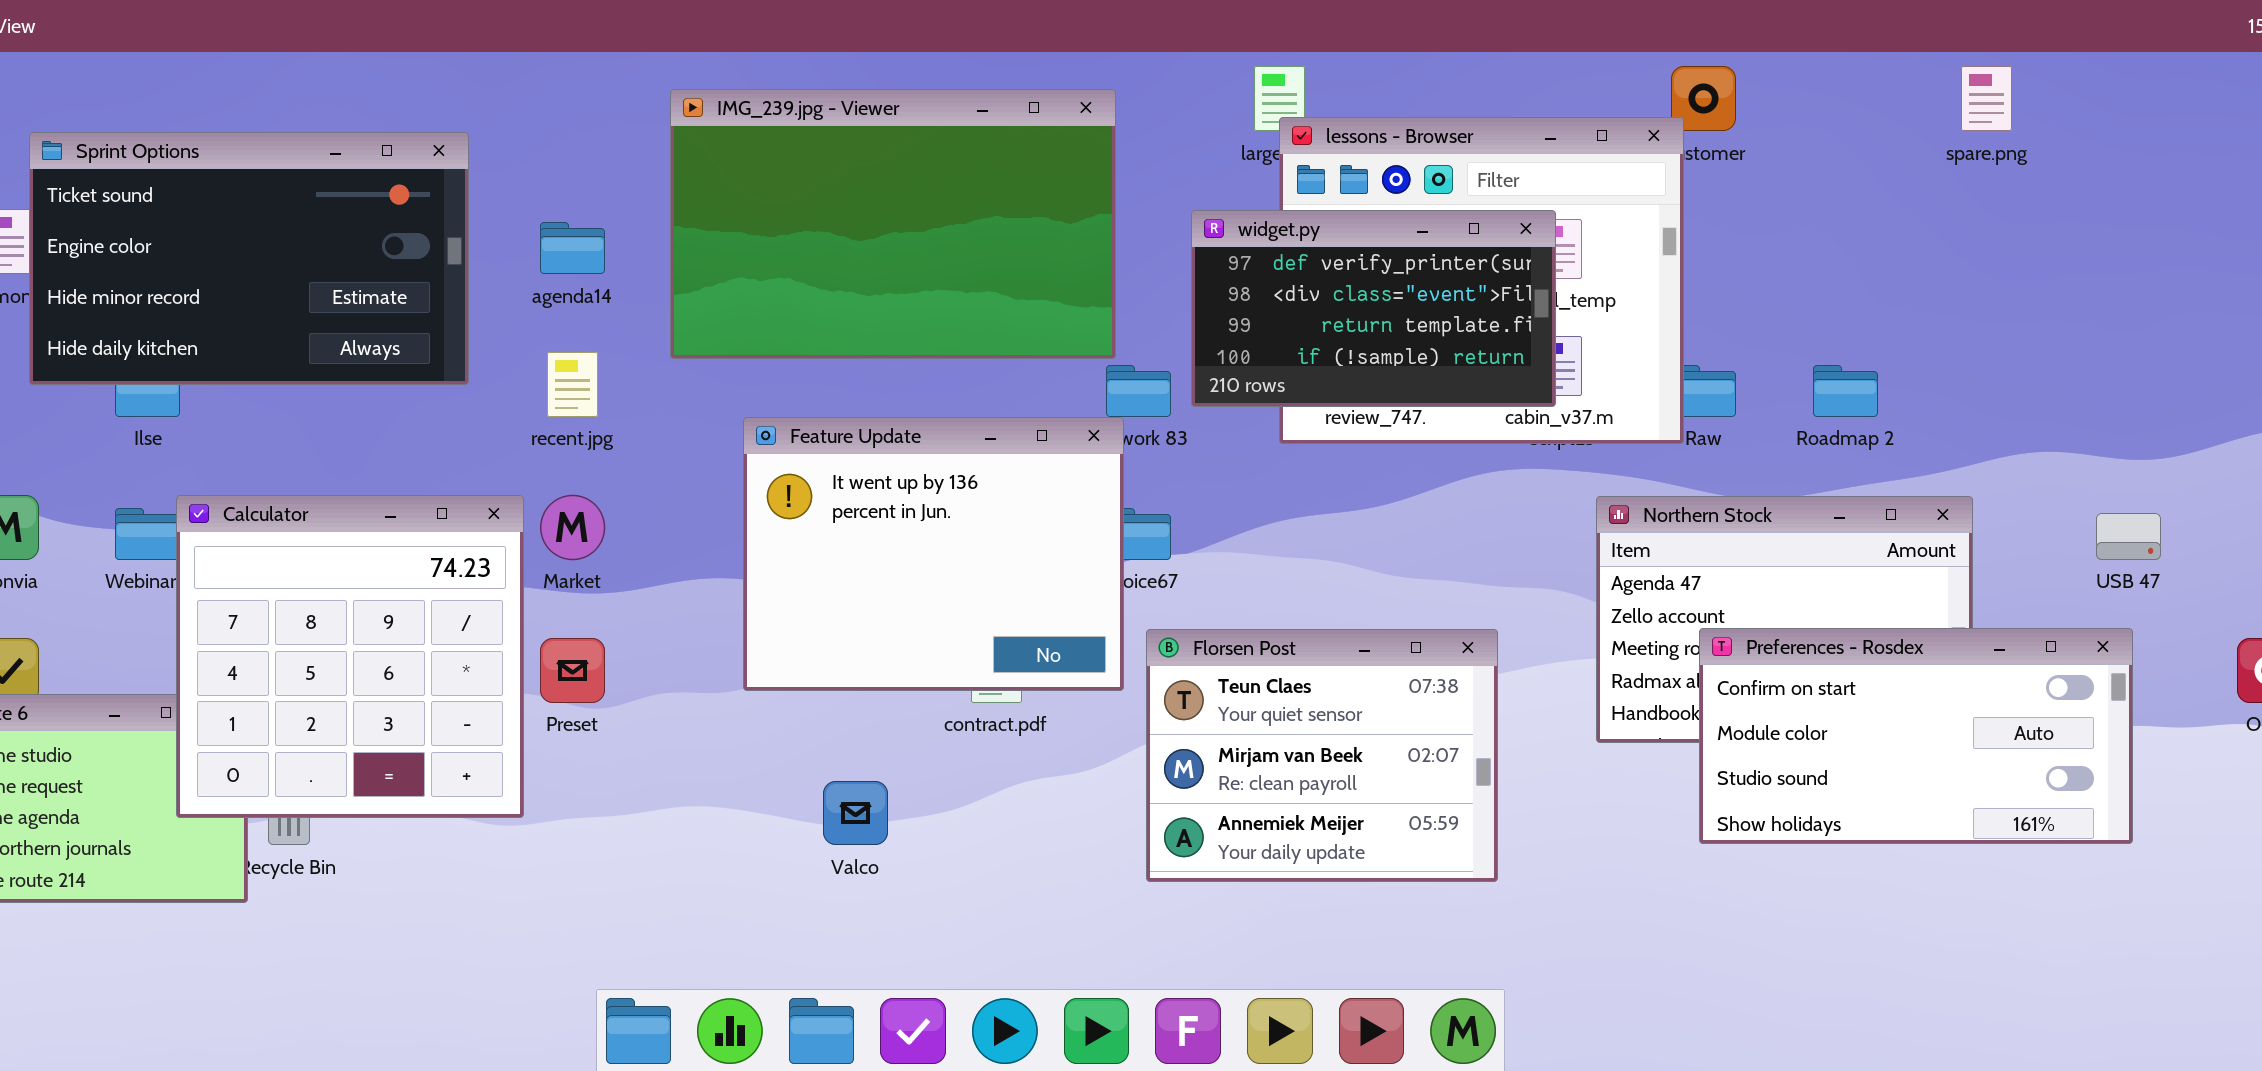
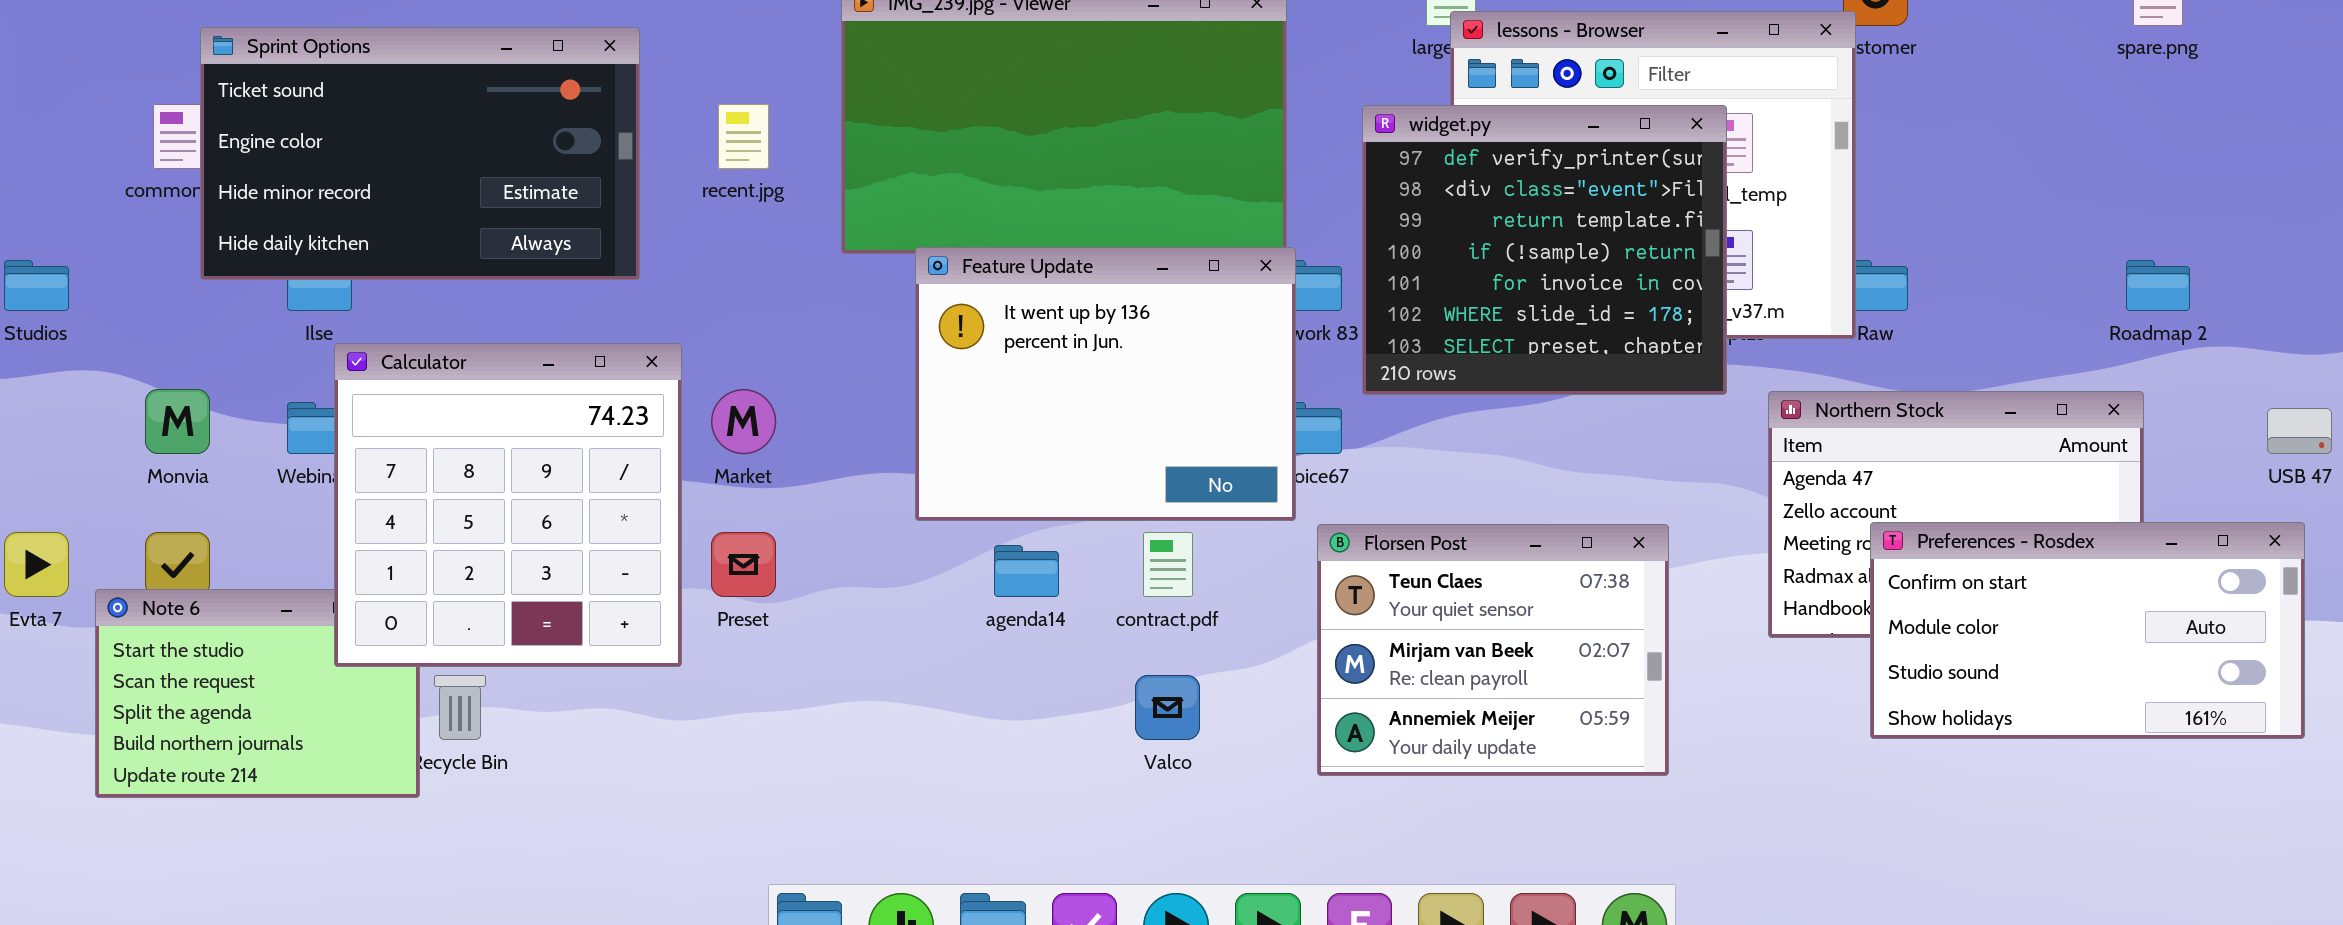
widget.py: [1191,210,1556,407] -> [1362,105,1727,395], resized
agenda14: [540,222,605,274] -> [994,545,1059,597], moved
recent.jpg: [547,352,598,417] -> [718,104,769,169], moved
Roadmap 2: [1813,365,1878,417] -> [2126,260,2190,311], moved
Feature Update: [743,417,1124,691] -> [915,247,1296,521], moved
Calculator: [176,495,524,818] -> [334,343,682,667], moved
Valco: [823,781,888,845] -> [1135,675,1200,740], moved

